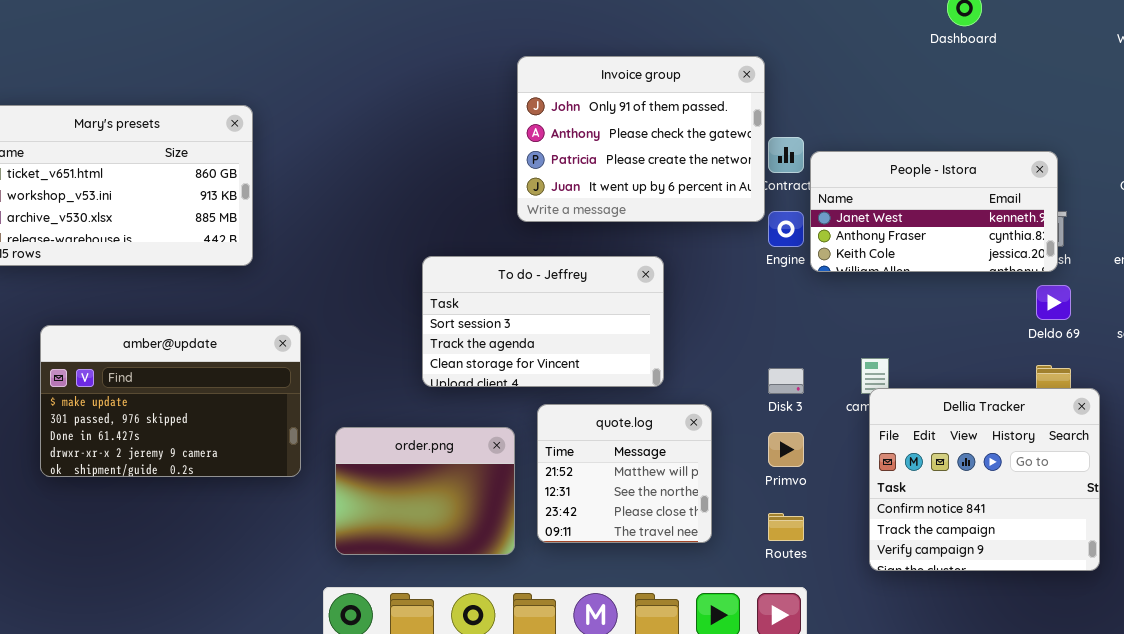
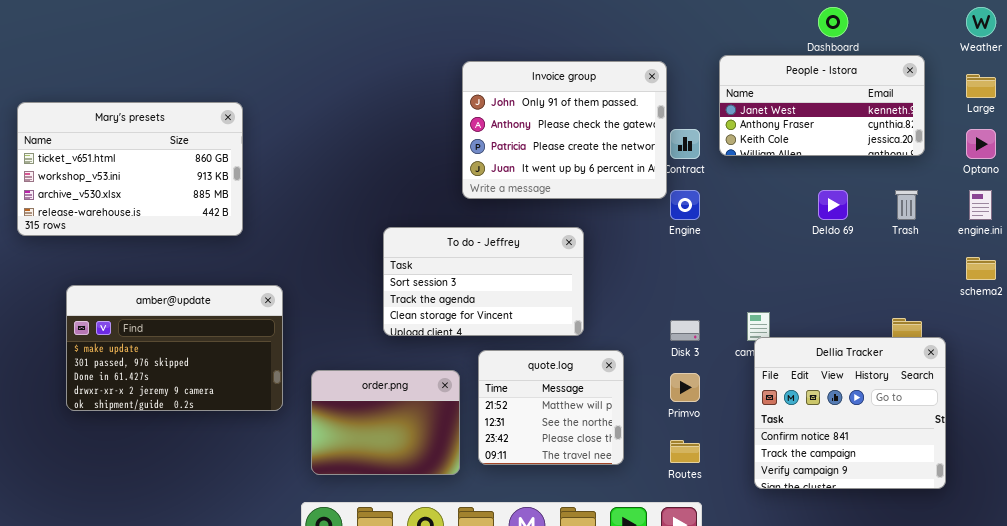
People - Istora: [810,151,1058,272] -> [719,55,925,156], moved
Deldo 69: [1036,285,1071,320] -> [818,190,848,220], moved

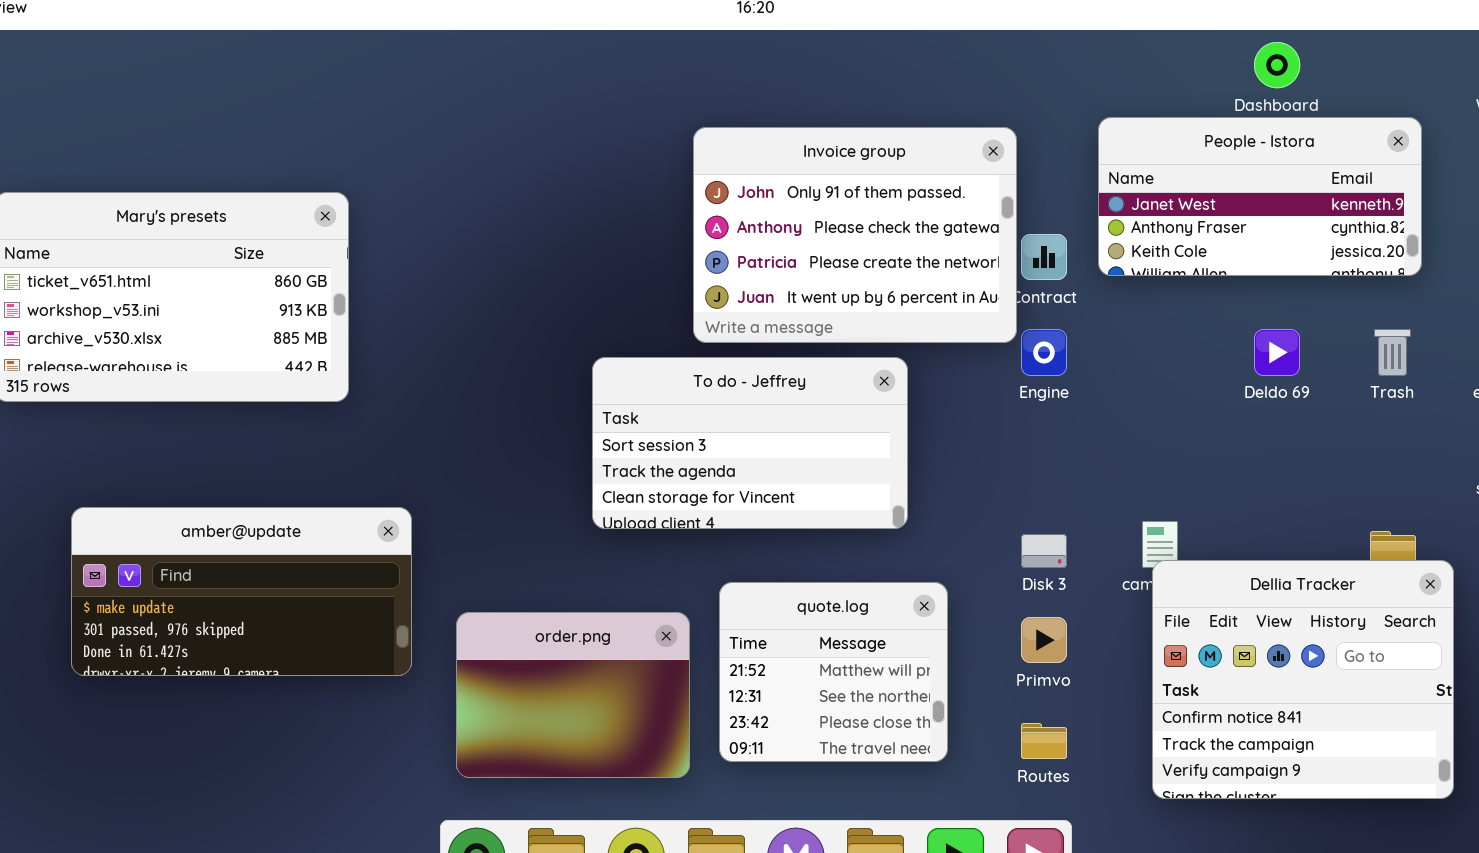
To do - Jeffrey: [383,227,584,336] -> [592,357,908,529], moved
amber@update: [66,285,283,411] -> [71,507,412,676], resized

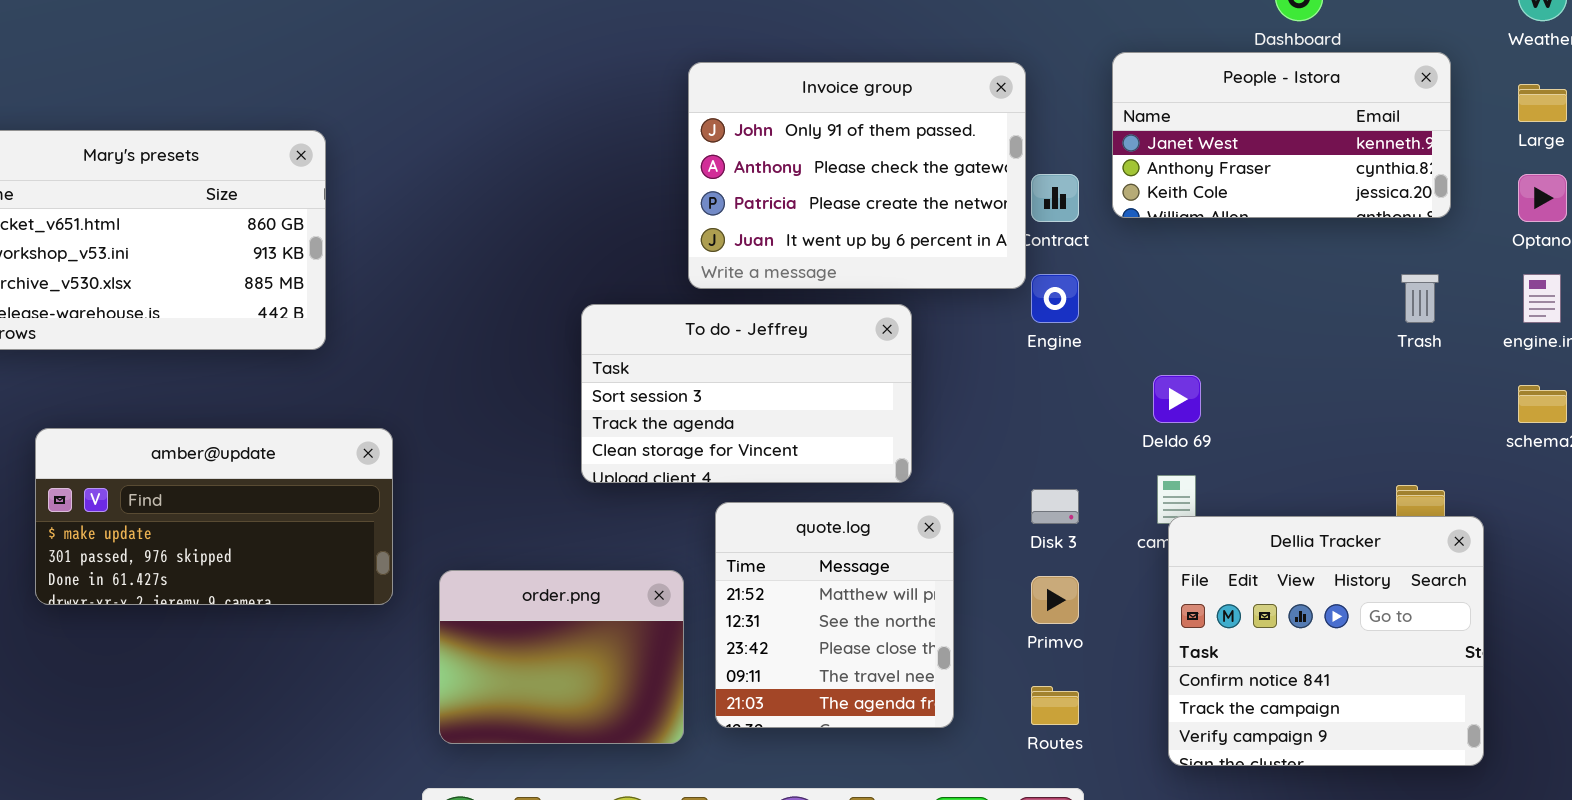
Deldo 69: [1254,329,1300,376] -> [1153,375,1201,423], moved
amber@update: [71,507,412,676] -> [35,428,393,605], moved
quote.log: [719,582,948,762] -> [715,502,954,728], resized

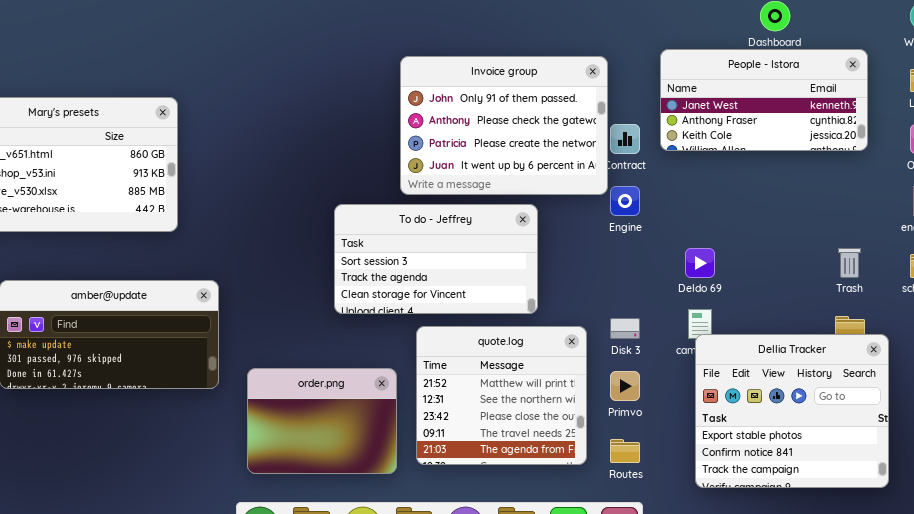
Trash: [1401,274,1439,323] -> [838,248,861,278], moved
quote.log: [715,502,954,728] -> [416,326,587,465], resized
Dellia Tracker: [1168,516,1484,766] -> [695,334,889,488], scrolled up 1 row

